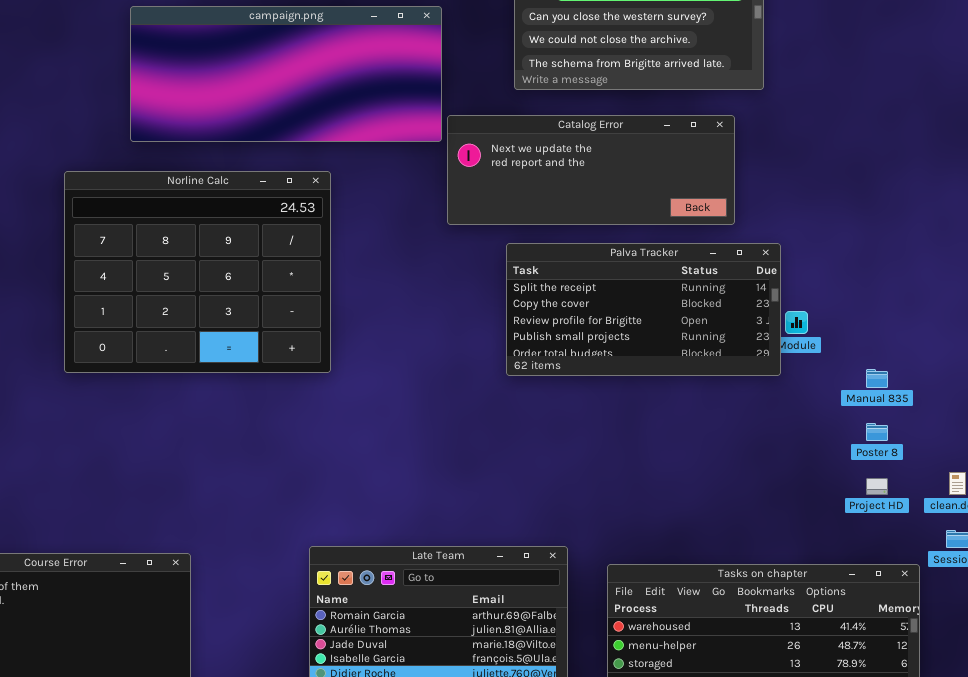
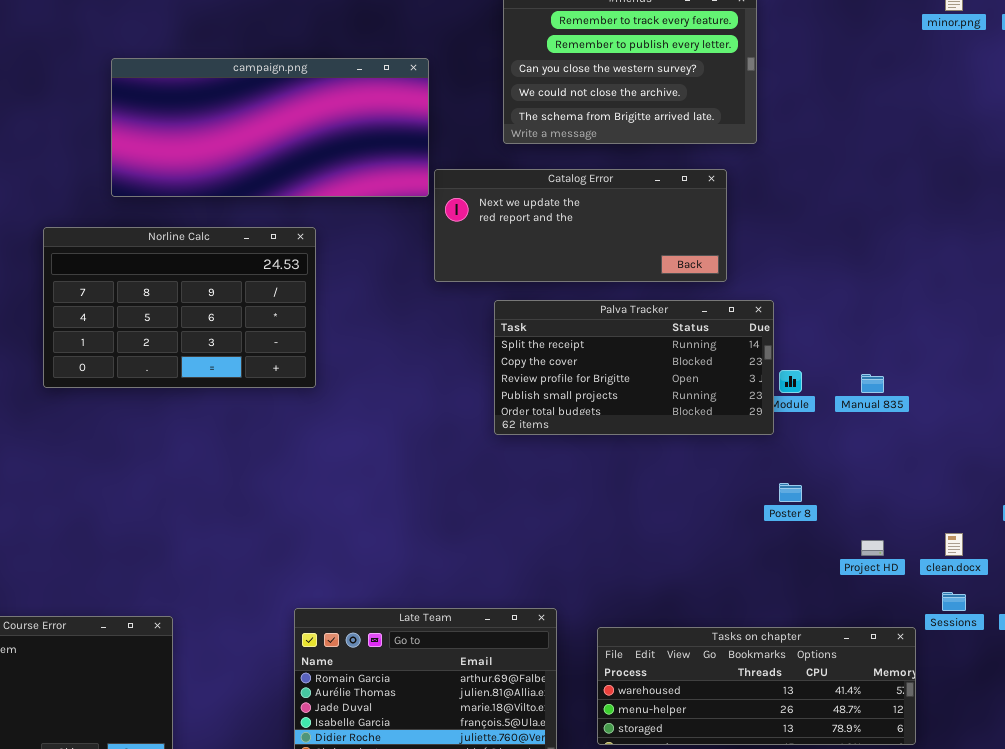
Norline Calc: [64,171,331,373] -> [43,227,316,388], resized
Manual 835: [866,369,888,388] -> [861,374,884,393], moved
Poster 8: [866,423,888,441] -> [779,483,802,502], moved

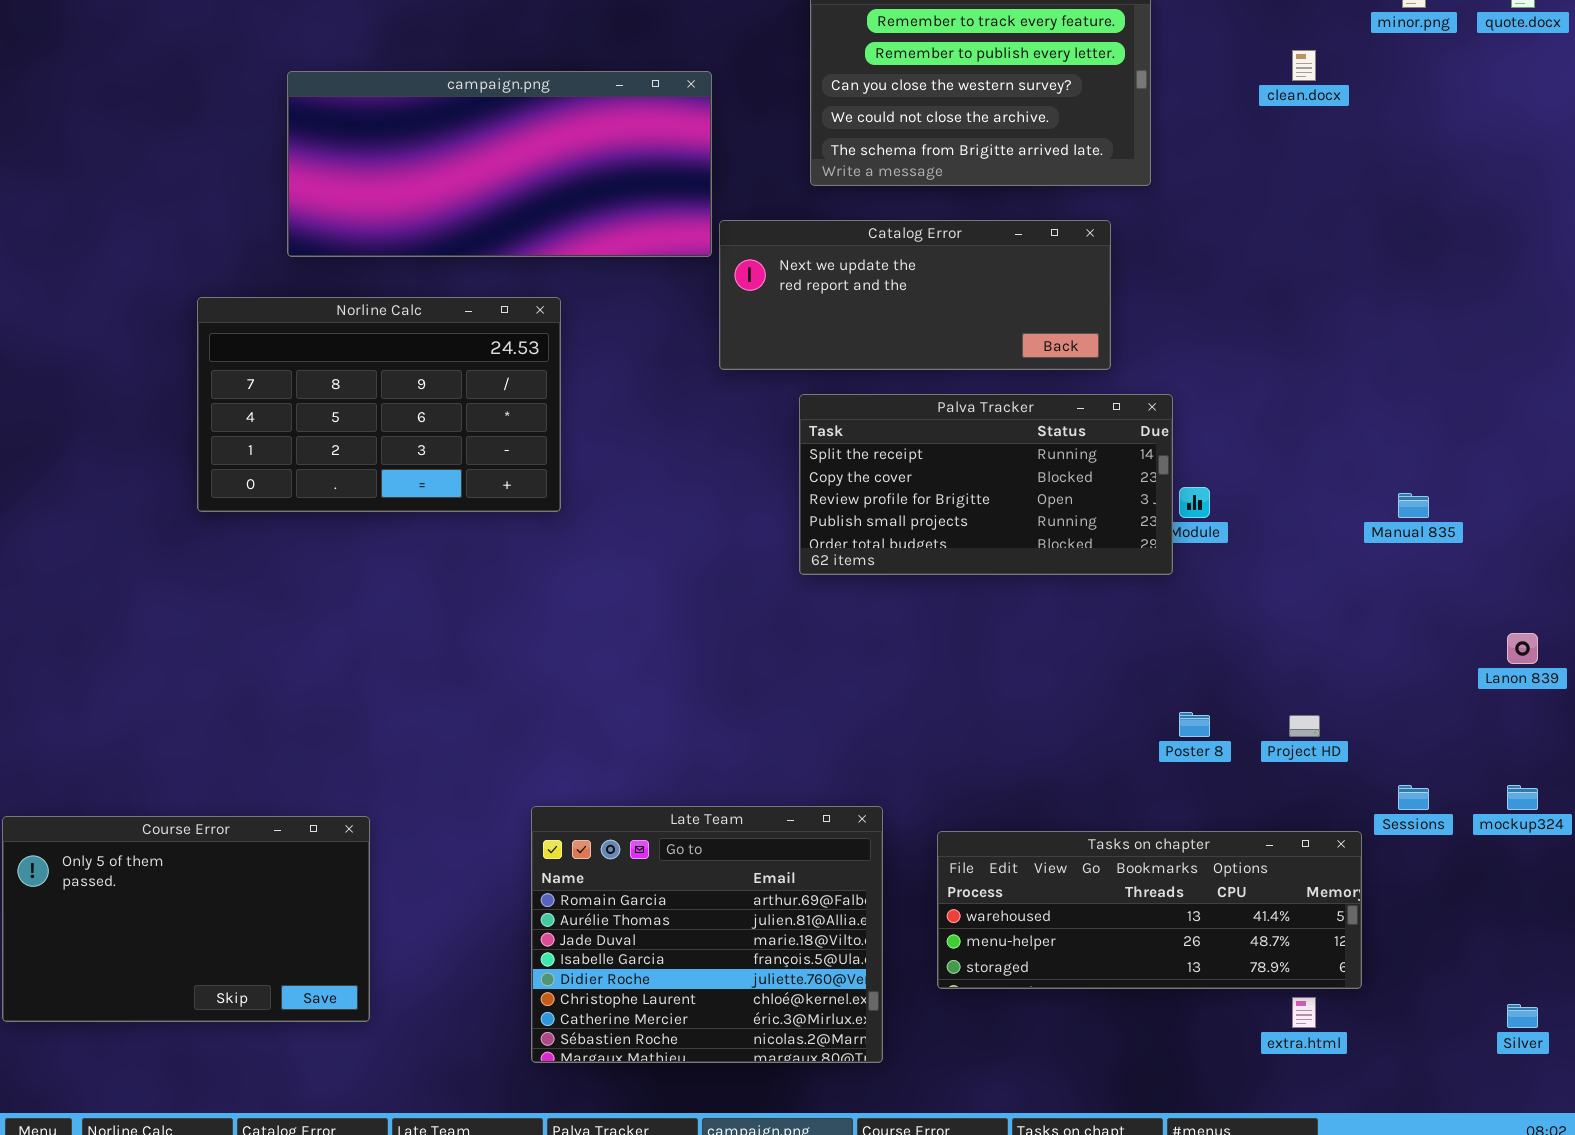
Manual 835: [861,374,884,393] -> [1398,493,1429,518], moved
Poster 8: [779,483,802,502] -> [1179,712,1210,737], moved
clean.docx: [945,533,963,556] -> [1292,50,1316,81], moved

